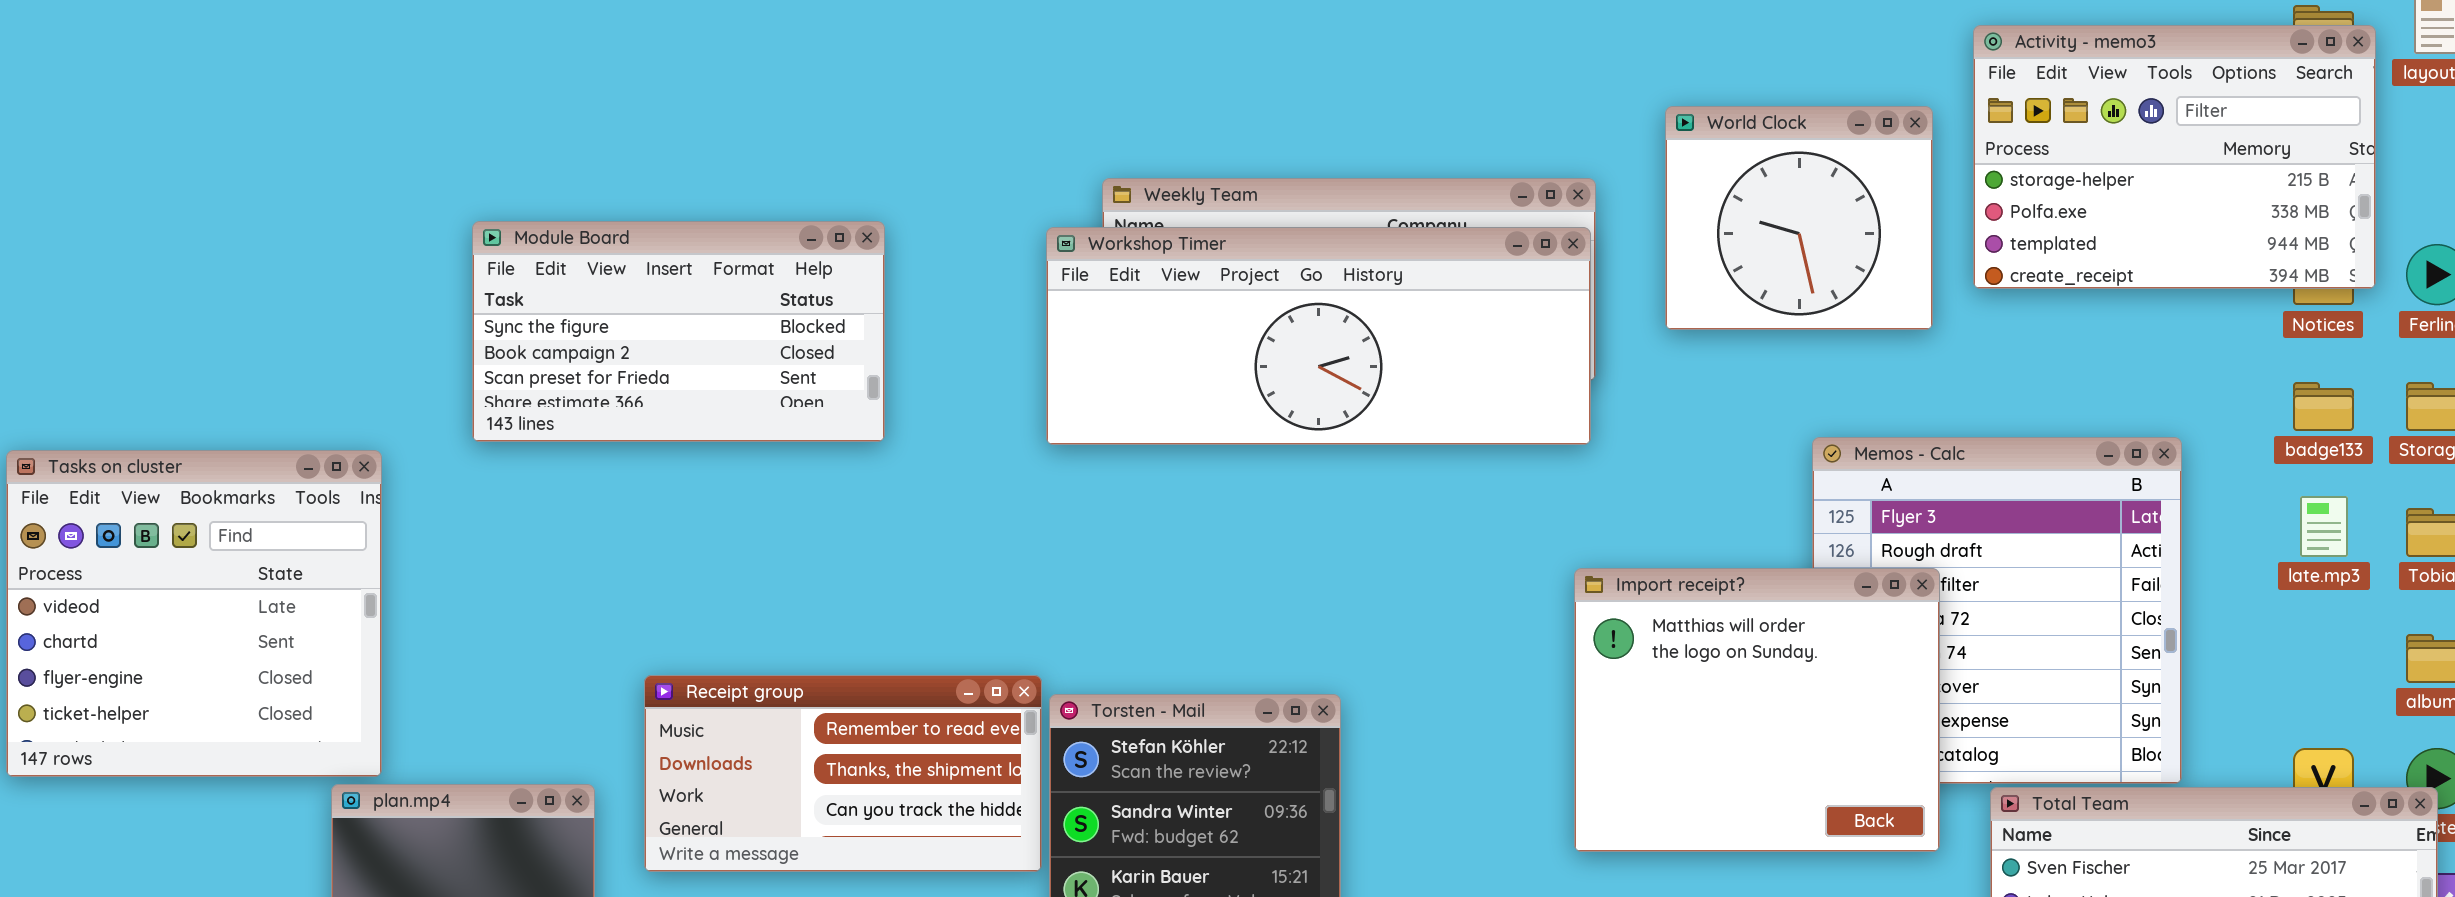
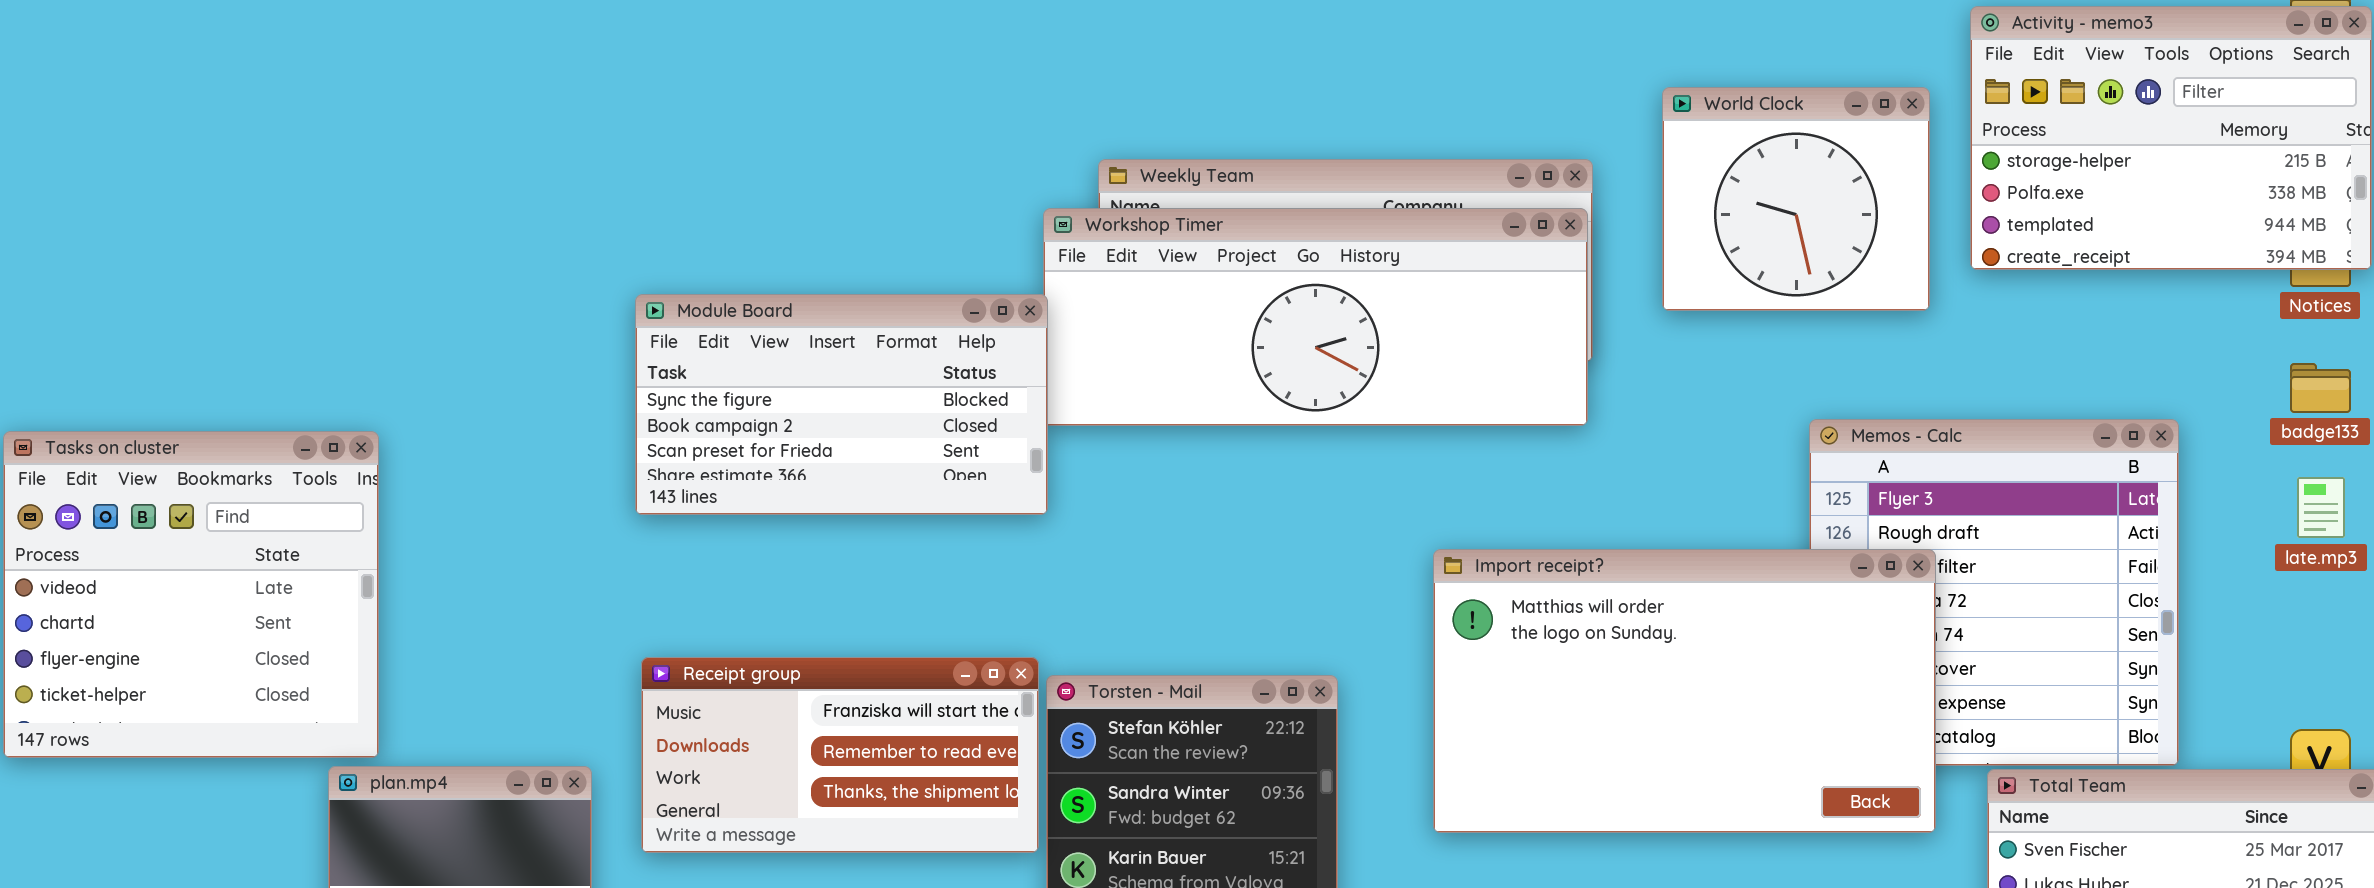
Module Board: [472,221,885,442] -> [635,294,1048,515], moved
Import receipt?: [1574,568,1940,852] -> [1433,549,1936,833], resized
Receipt group: [644,675,1042,872] -> [641,657,1039,853], scrolled up 1 row

